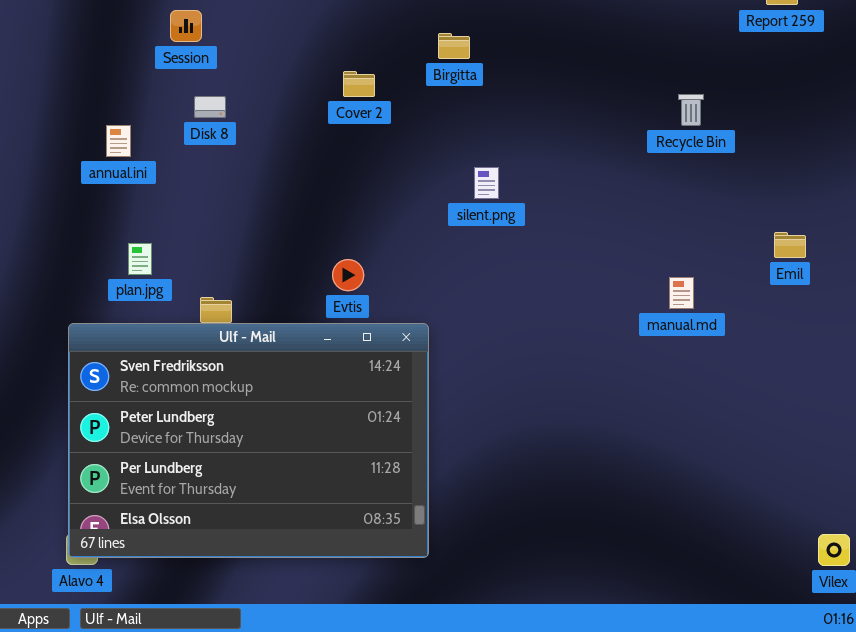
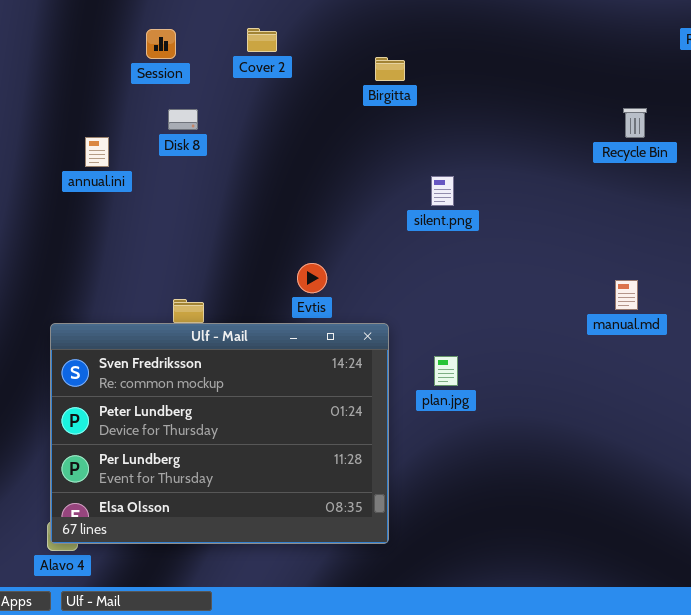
Birgitta: [438,33,470,59] -> [375,57,405,81], moved
Cover 2: [343,71,375,97] -> [247,28,277,52], moved
plan.jpg: [128,243,152,275] -> [434,356,458,386], moved

